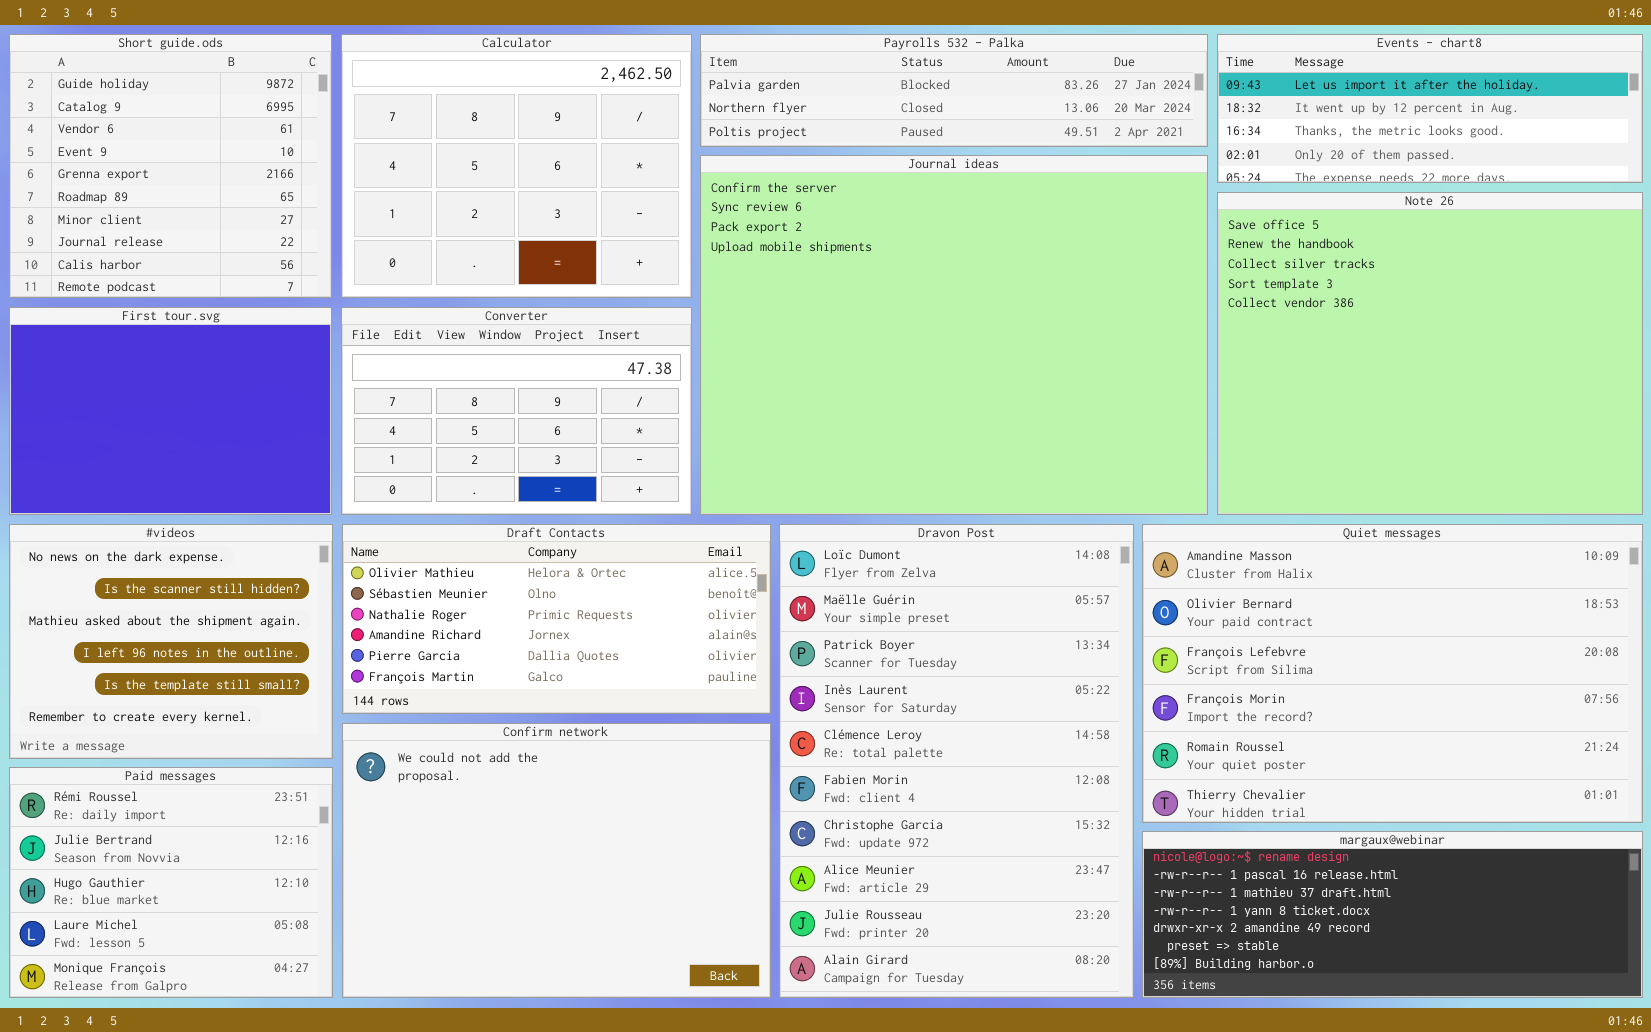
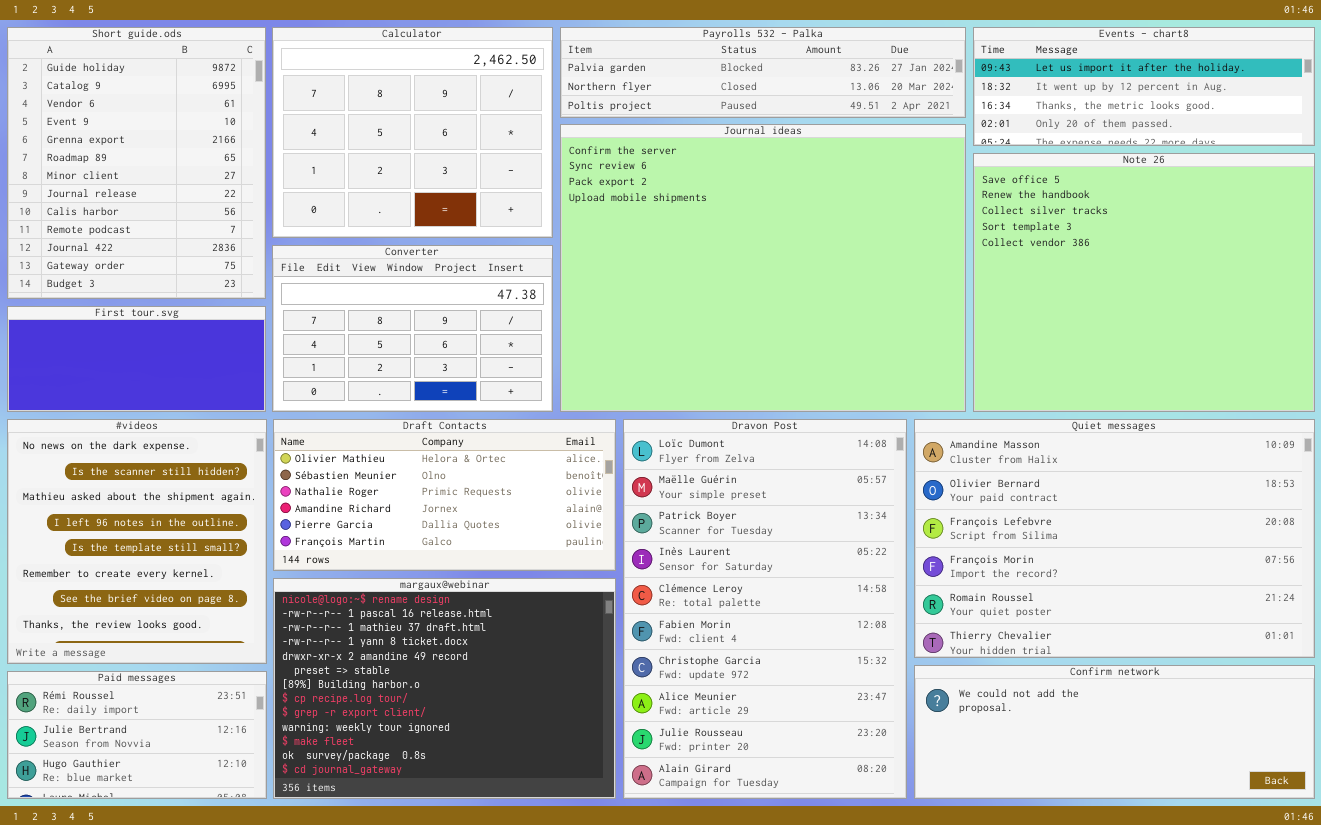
Short guide.ods: [9,34,332,298] -> [7,27,266,299], resized
First tour.svg: [9,307,332,515] -> [7,306,266,412], resized
#videos: [9,524,333,759] -> [7,419,267,664], resized
Confirm network: [342,723,771,998] -> [914,665,1315,799], moved, resized
Paid messages: [9,767,333,998] -> [7,671,267,799], resized
margaux@webinar: [1142,831,1643,998] -> [273,578,616,799], moved, resized

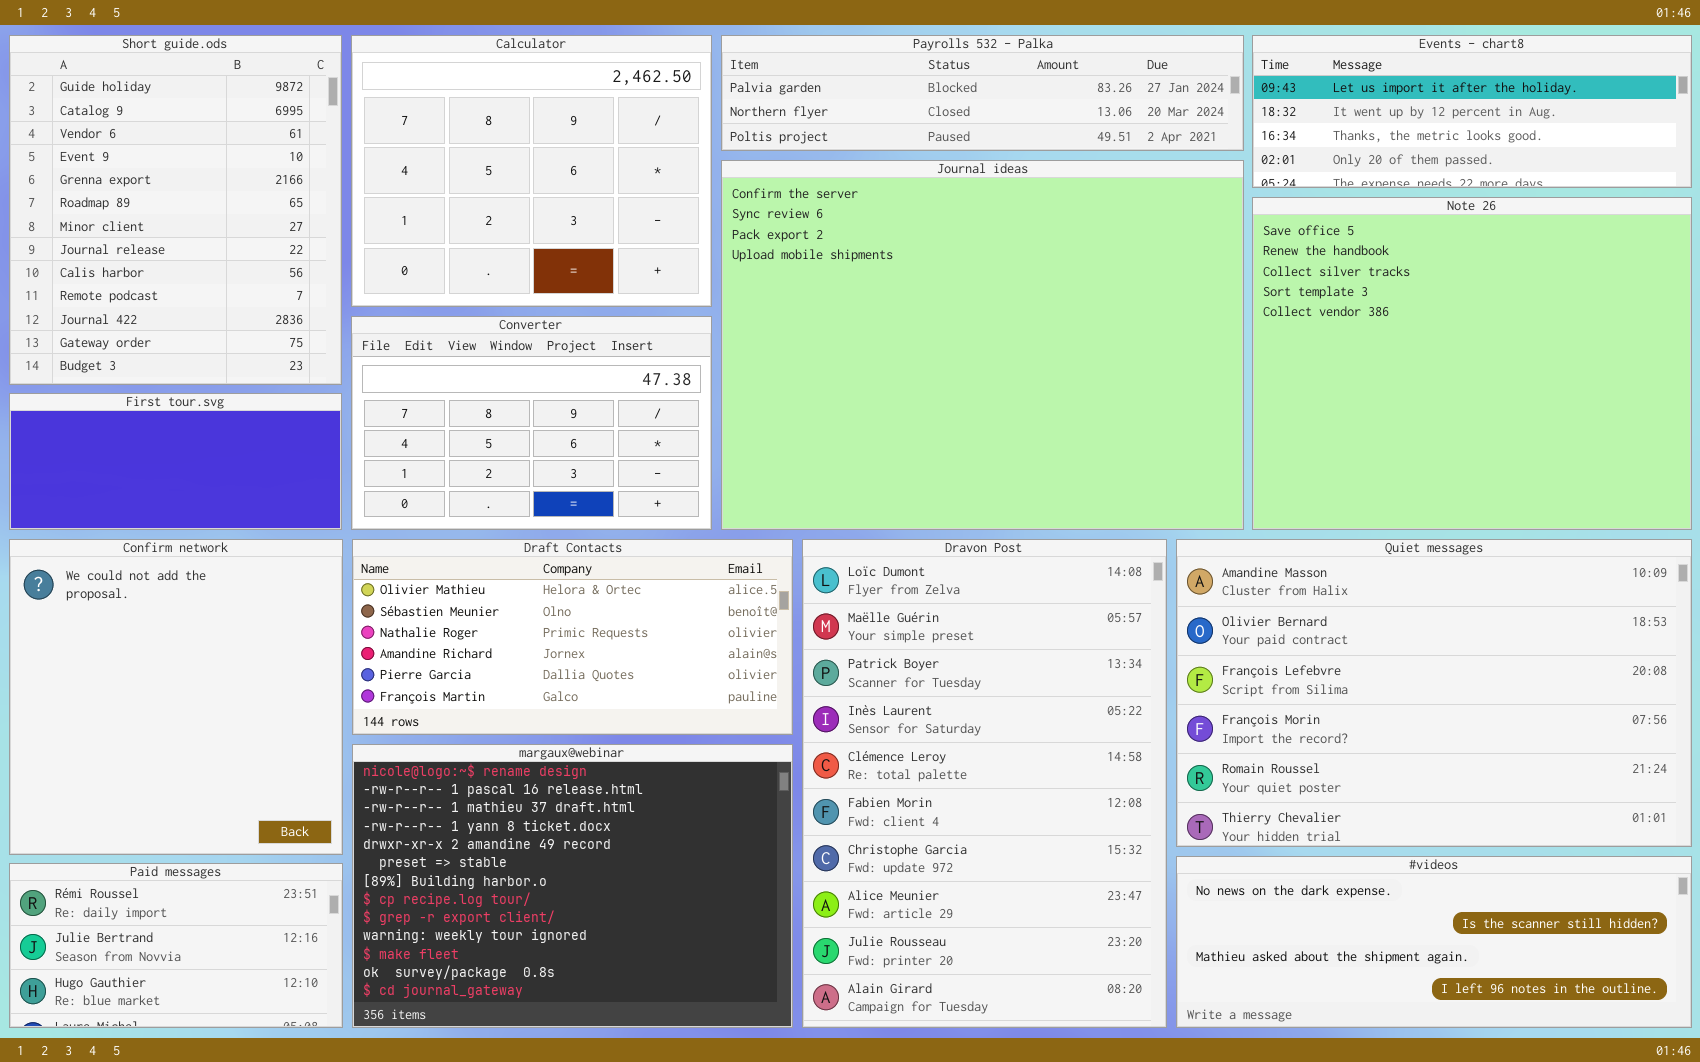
#videos: [7,419,267,664] -> [1176,856,1692,1028], moved, resized
Confirm network: [914,665,1315,799] -> [9,539,343,855], moved, resized

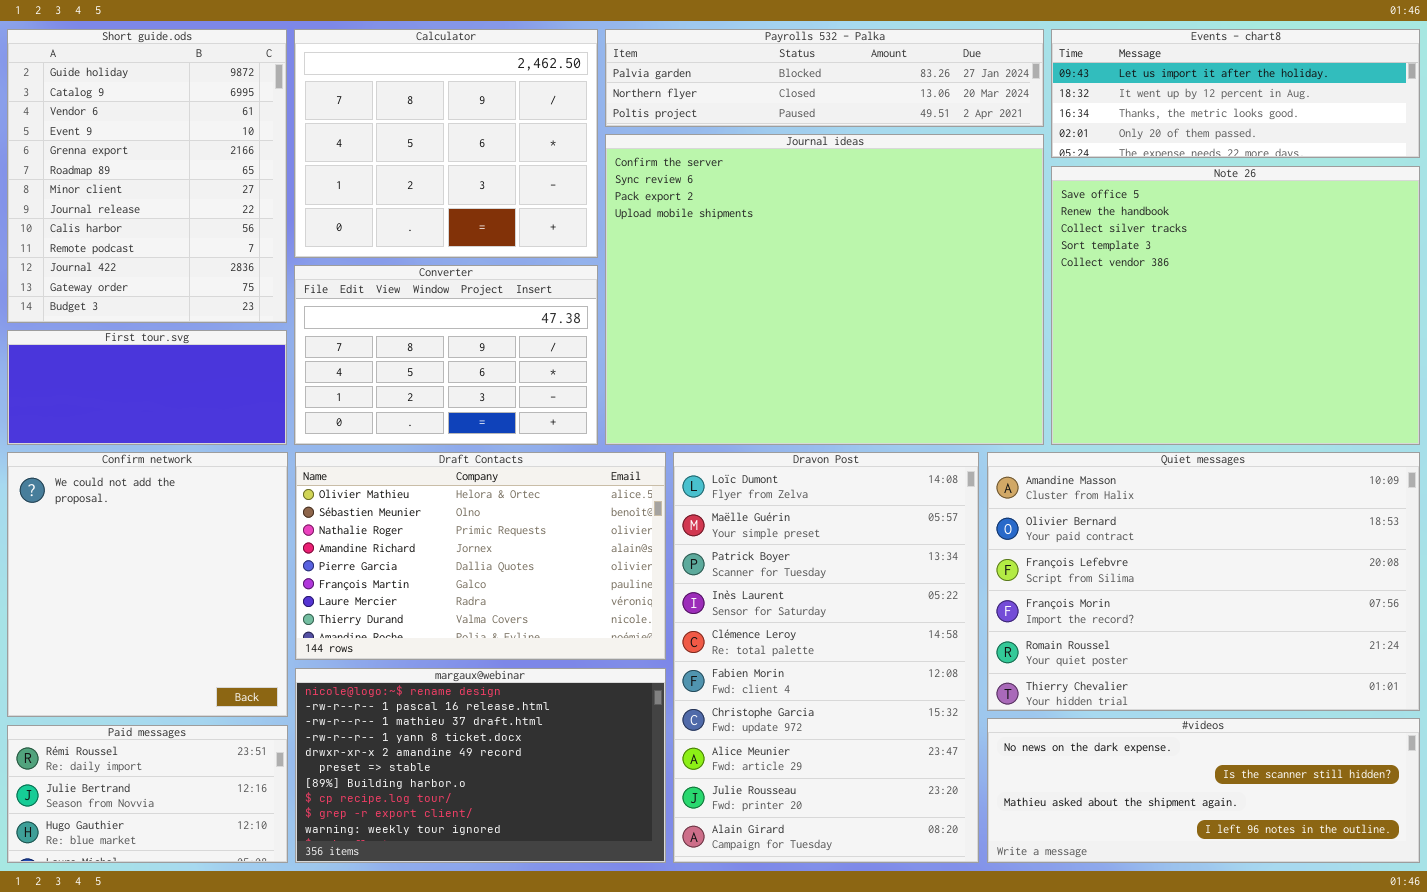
Draft Contacts: [352,539,793,735] -> [295,452,666,660], resized
margaux@webinar: [352,744,793,1028] -> [295,668,666,863], resized

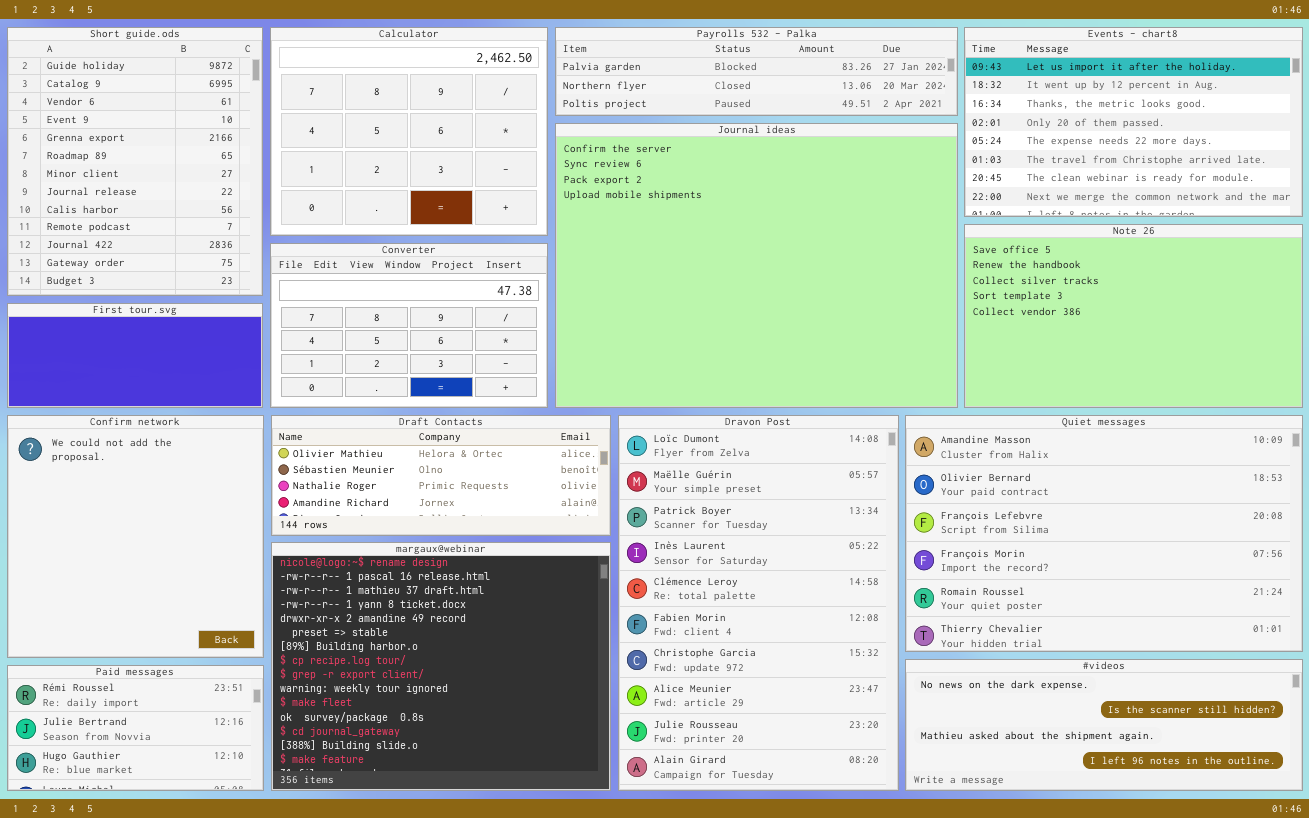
Events - chart8: [1051,29,1420,158] -> [964,27,1303,217], resized
Note 26: [1051,166,1420,445] -> [964,224,1303,408], resized
Draft Contacts: [295,452,666,660] -> [271,415,611,536], resized
margaux@webinar: [295,668,666,863] -> [271,542,611,791], resized

